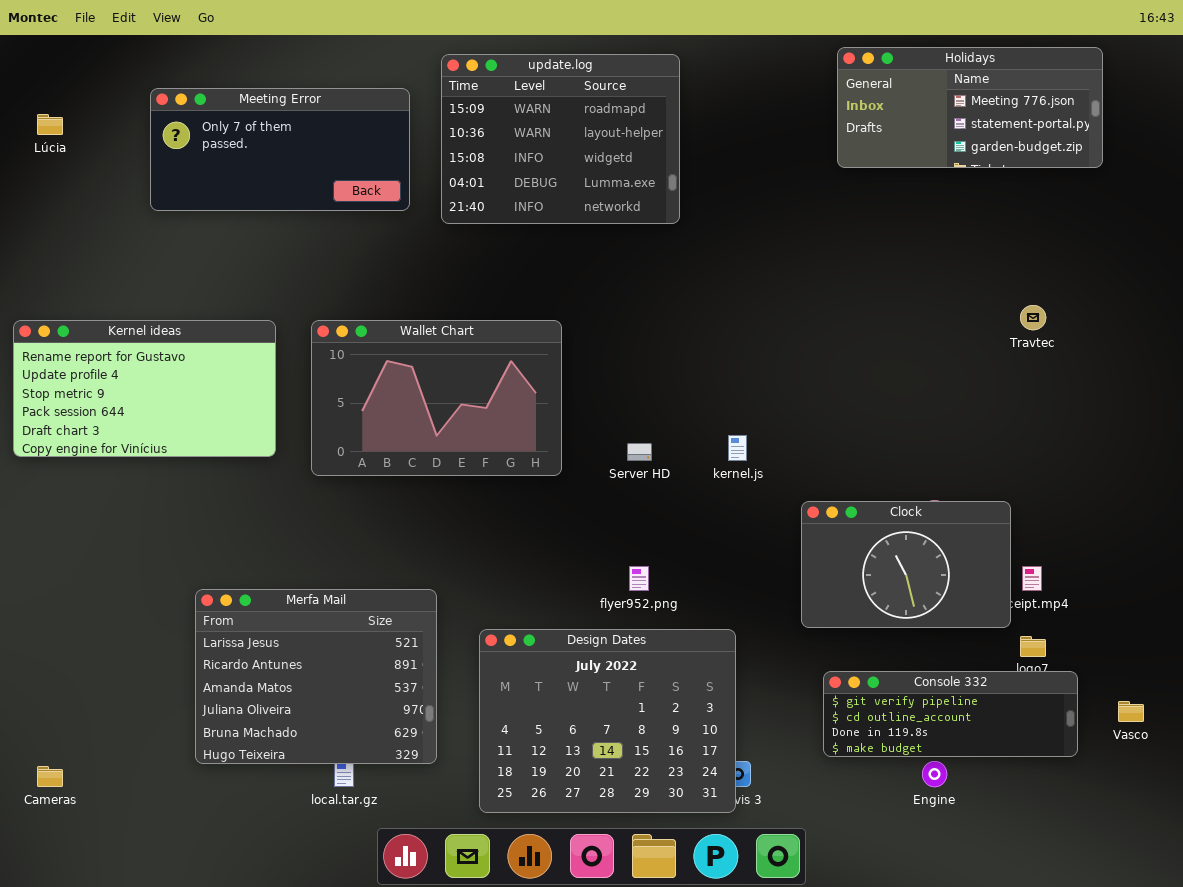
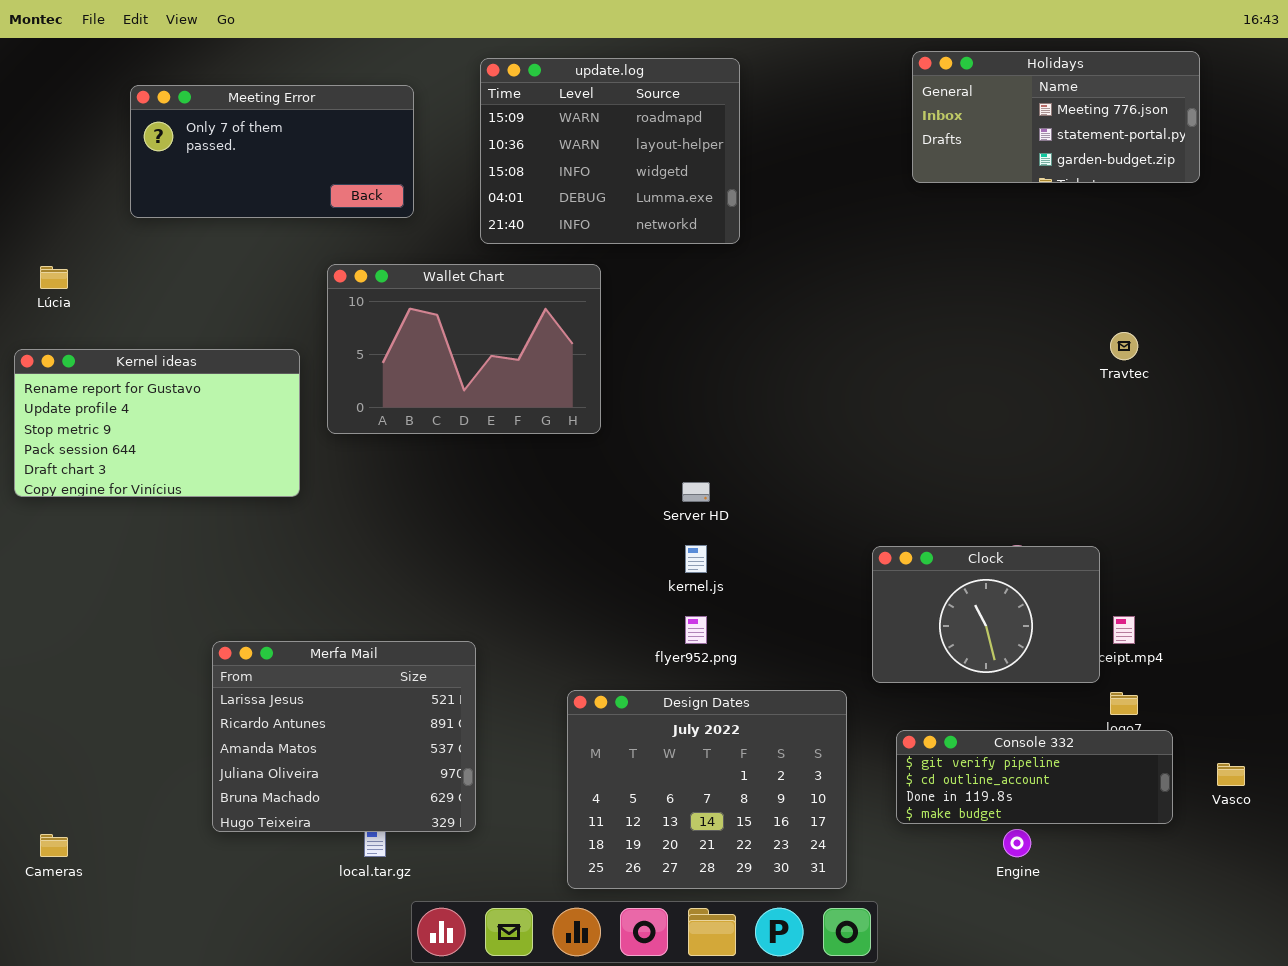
Meeting Error: [150,88,410,211] -> [130,85,414,218], moved
Lúcia: [37,114,63,135] -> [40,266,68,289], moved
Wallet Chart: [311,320,562,476] -> [327,264,601,434], moved
kernel.js: [728,435,747,461] -> [685,545,707,573], moved
Design Dates: [479,629,736,813] -> [567,690,847,889], moved

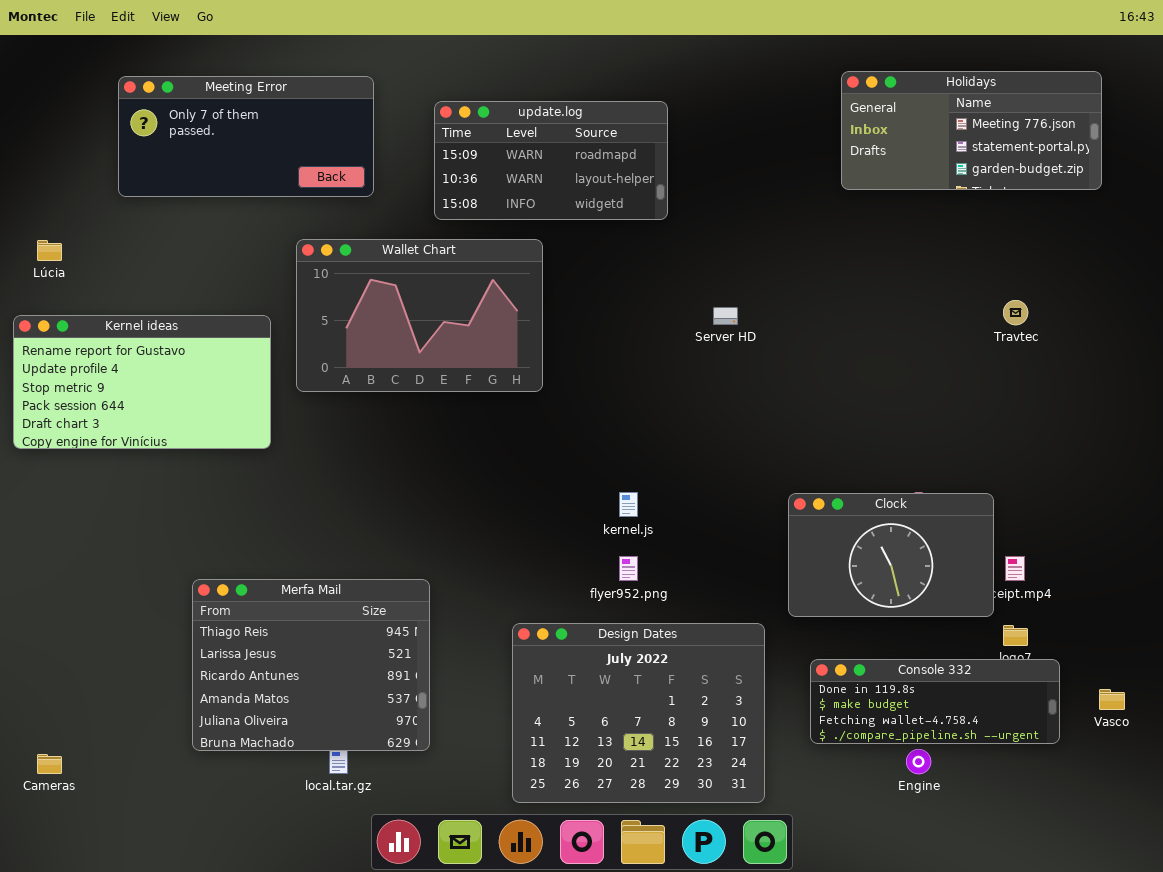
Holidays: [912,51,1200,183] -> [841,71,1102,190], moved
update.log: [480,58,740,244] -> [434,101,668,220], resized
Server HD: [682,482,710,502] -> [713,307,738,325], moved
Merfa Mail: [212,641,476,832] -> [192,579,430,751], scrolled up 1 row
Console 332: [896,730,1173,824] -> [810,659,1060,744], scrolled down 2 rows

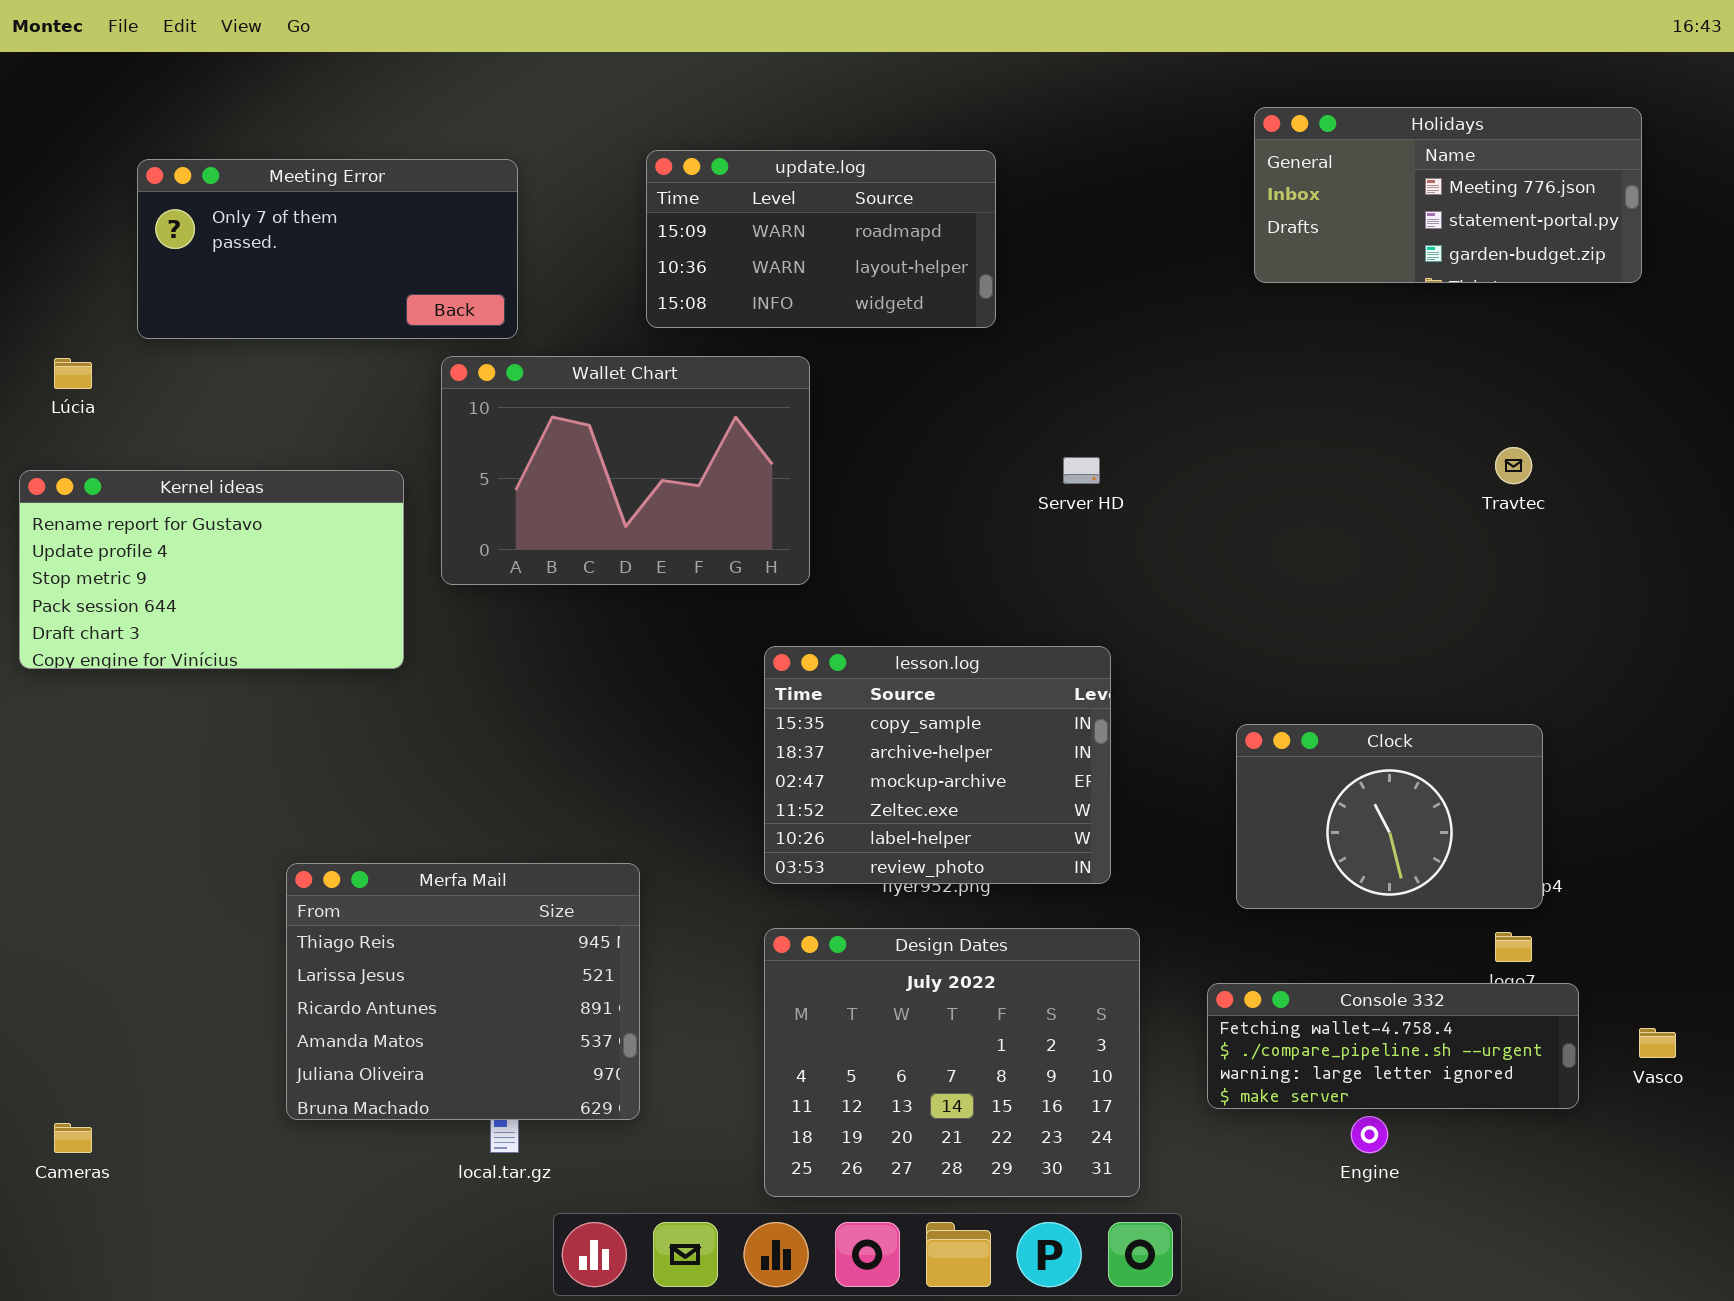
Meeting Error: [118,76,374,197] -> [137,159,518,339], moved
lesson.log: none -> [764,646,1111,884], opened
Clock: [788,493,994,617] -> [1236,724,1543,909], moved
Console 332: [810,659,1060,744] -> [1207,983,1579,1109], scrolled down 2 rows

